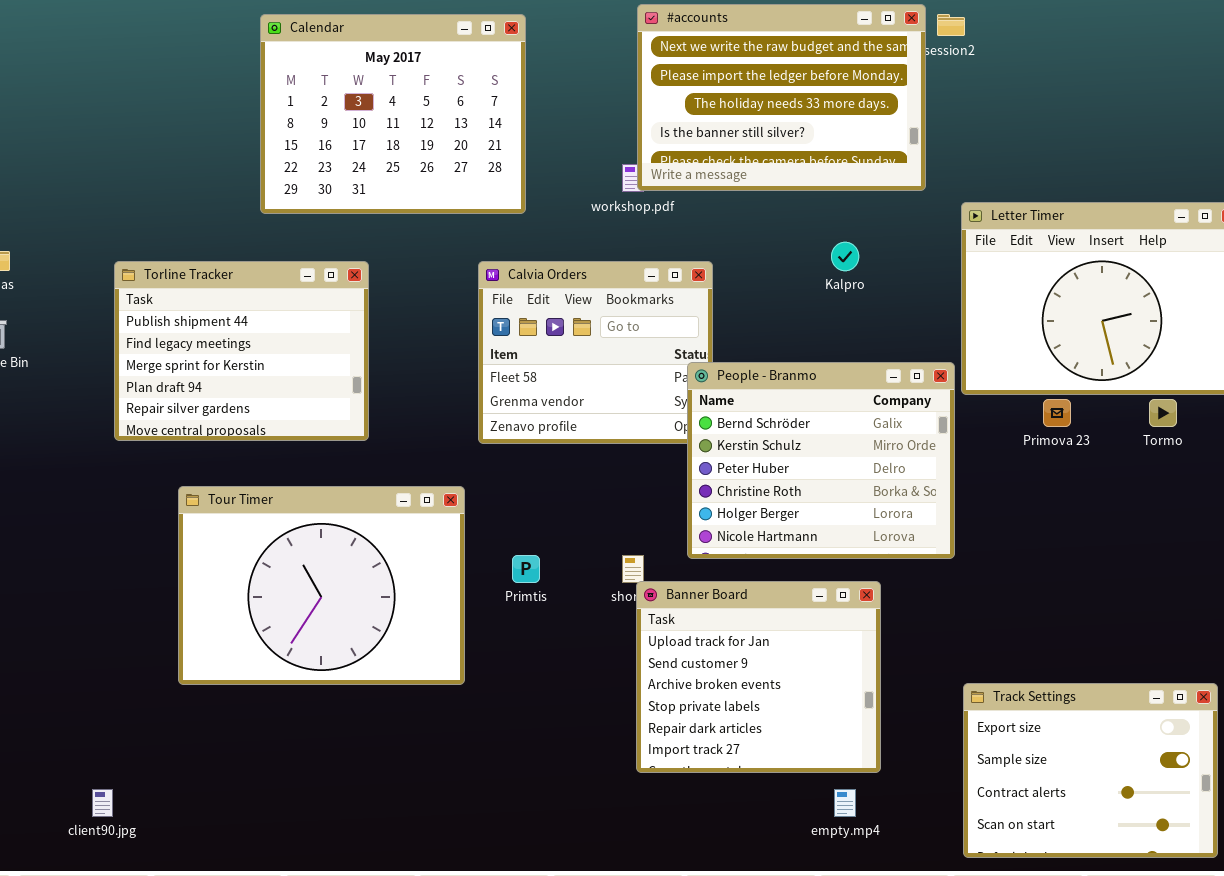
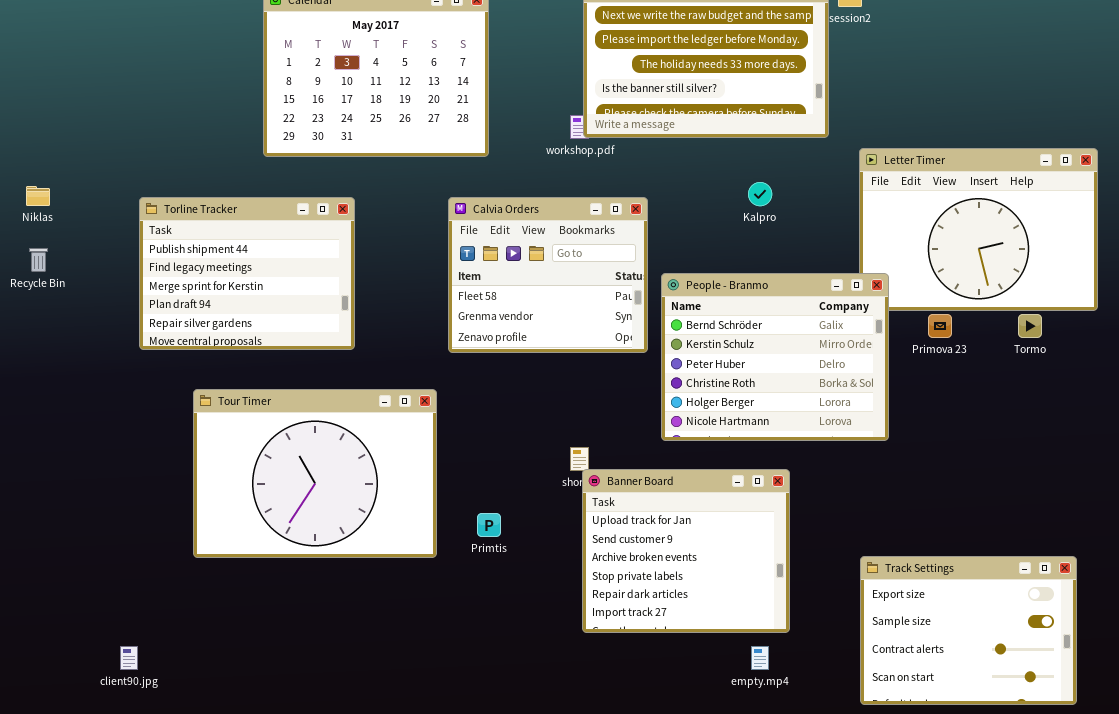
People - Branmo: [687,362,955,559] -> [661,273,889,441], moved
Primtis: [512,555,540,583] -> [477,513,501,537], moved

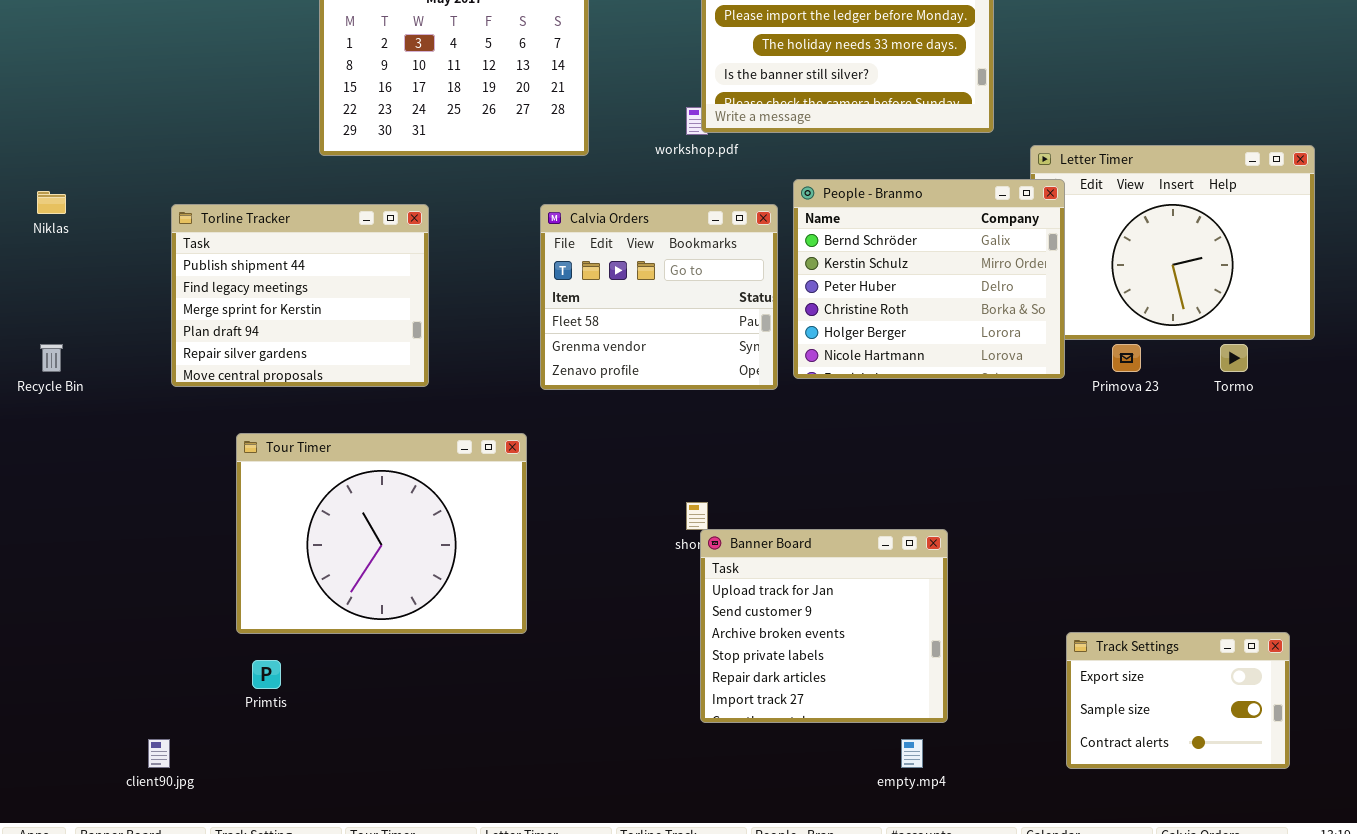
Recycle Bin: [29,248,48,272] -> [40,344,63,372], moved
People - Branmo: [661,273,889,441] -> [793,179,1065,379], moved
Primtis: [477,513,501,537] -> [252,660,281,689], moved
Track Settings: [860,556,1077,705] -> [1066,632,1290,769], resized

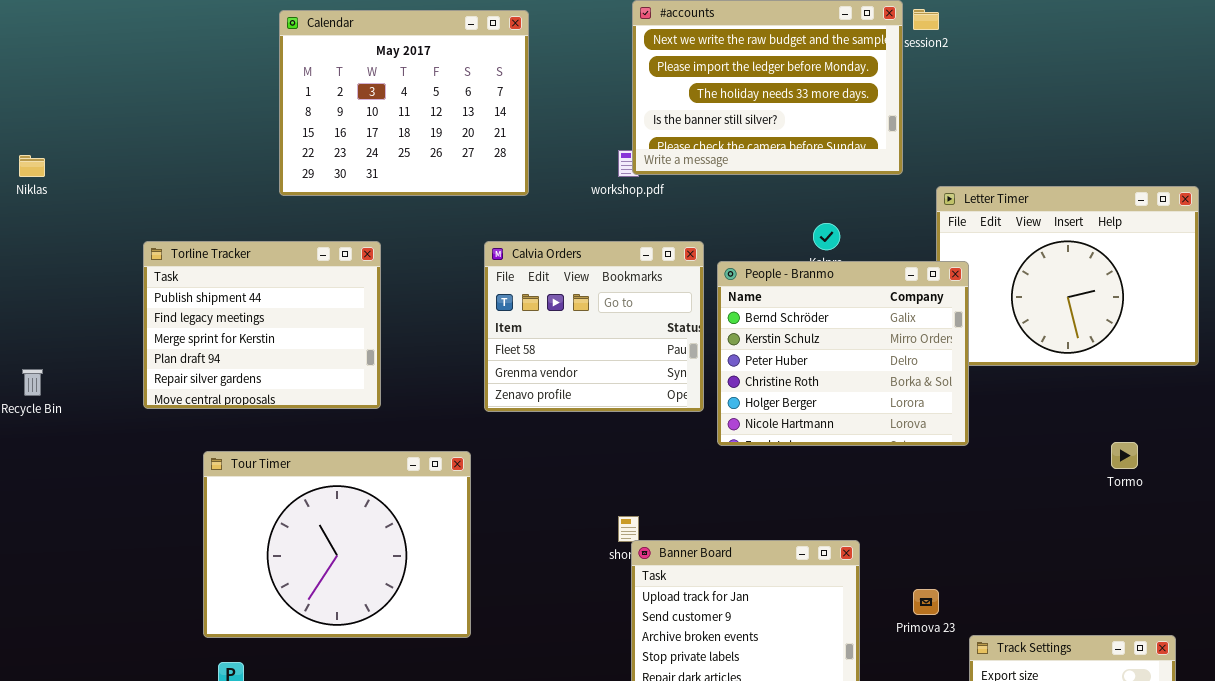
People - Branmo: [793,179,1065,379] -> [717,261,969,446], moved
Niklas: [37,191,66,214] -> [19,155,45,177], moved
Primova 23: [1112,344,1141,372] -> [913,589,939,615], moved
Tormo: [1220,344,1248,372] -> [1111,442,1138,469], moved

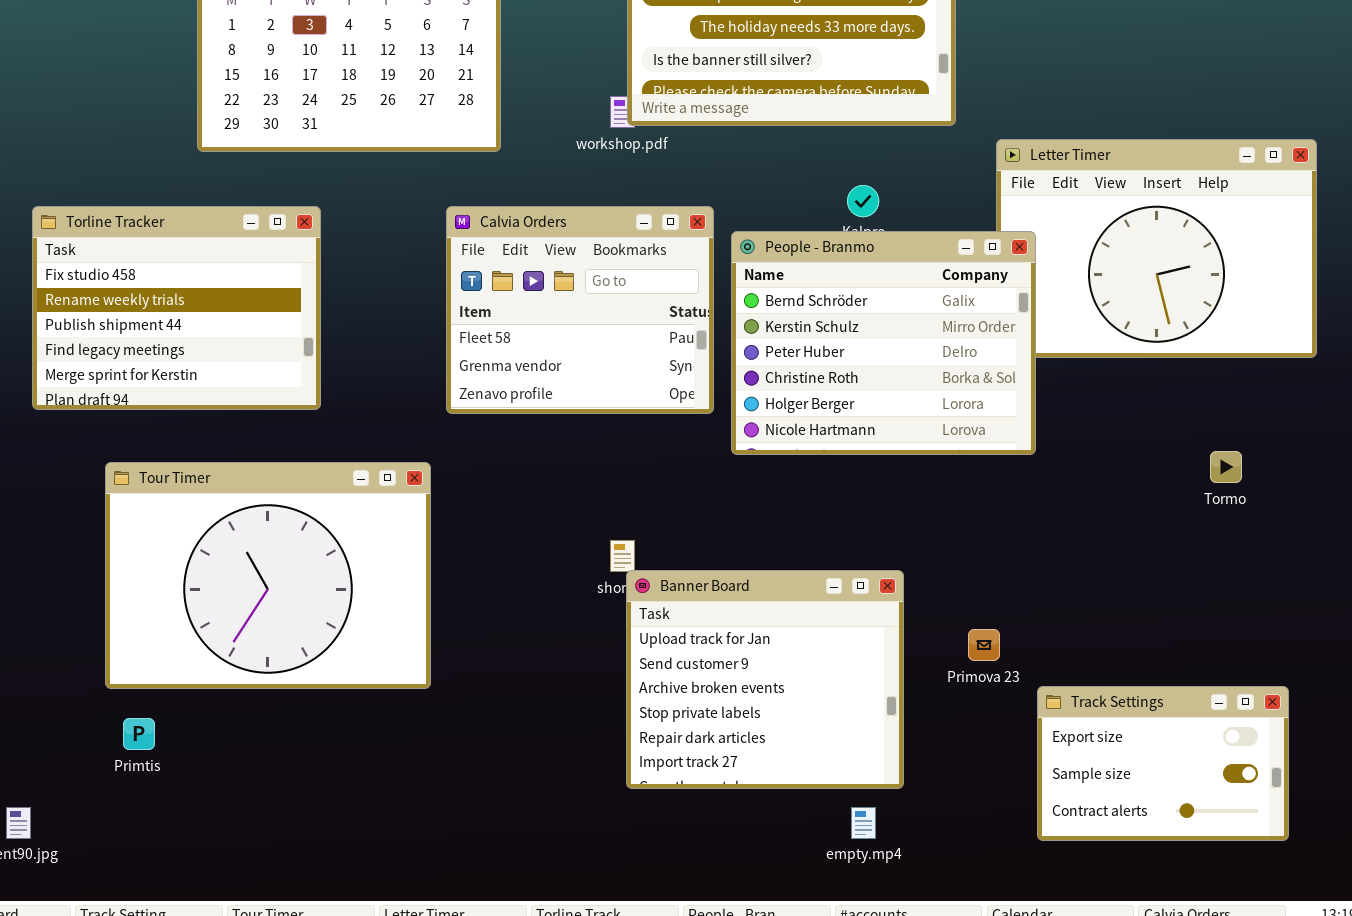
Torline Tracker: [143,241,381,409] -> [32,206,321,410], scrolled up 2 rows

